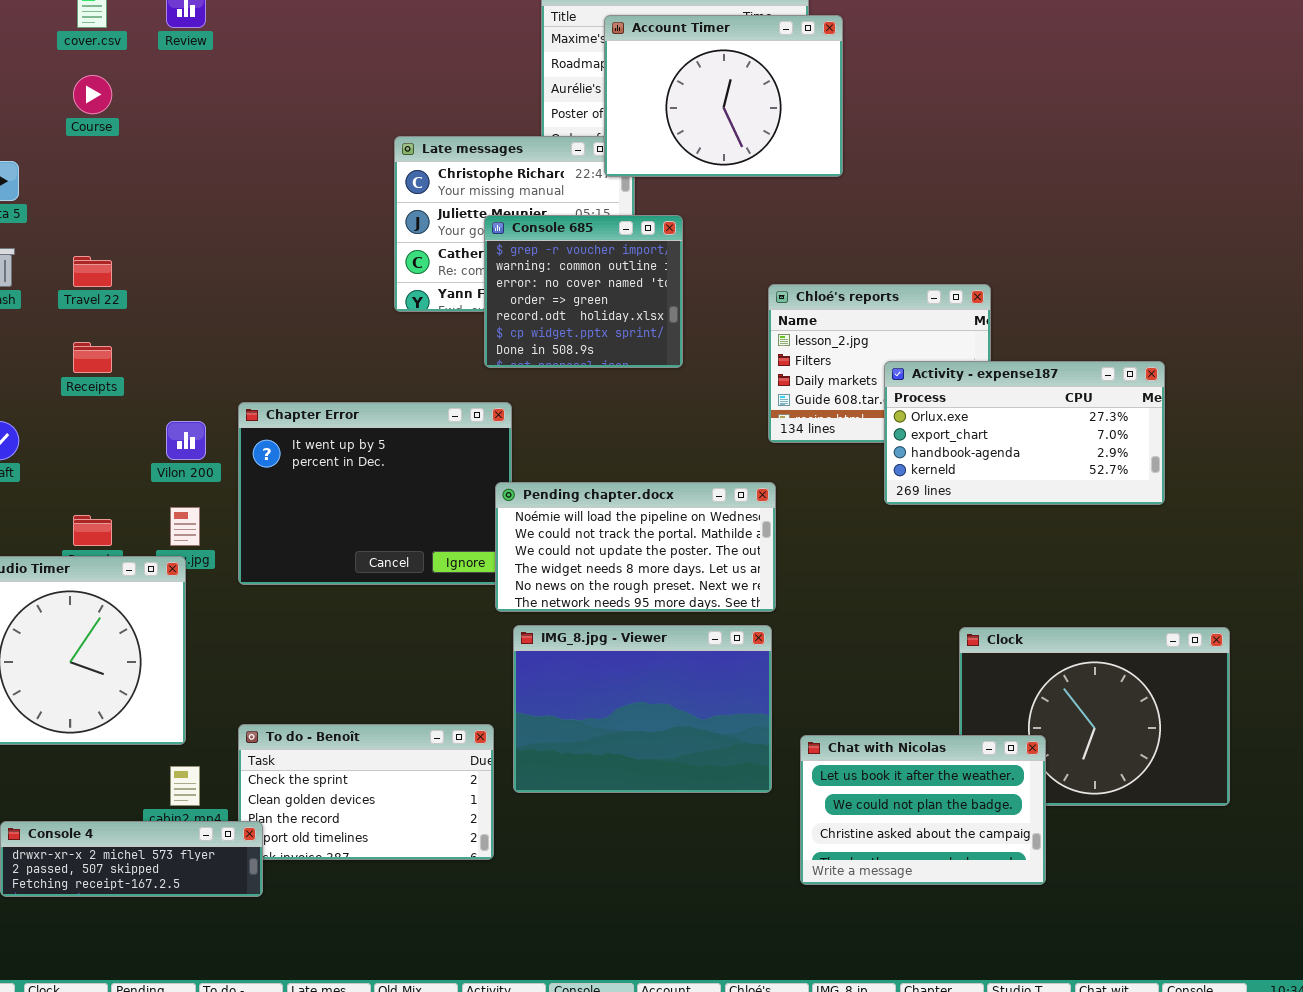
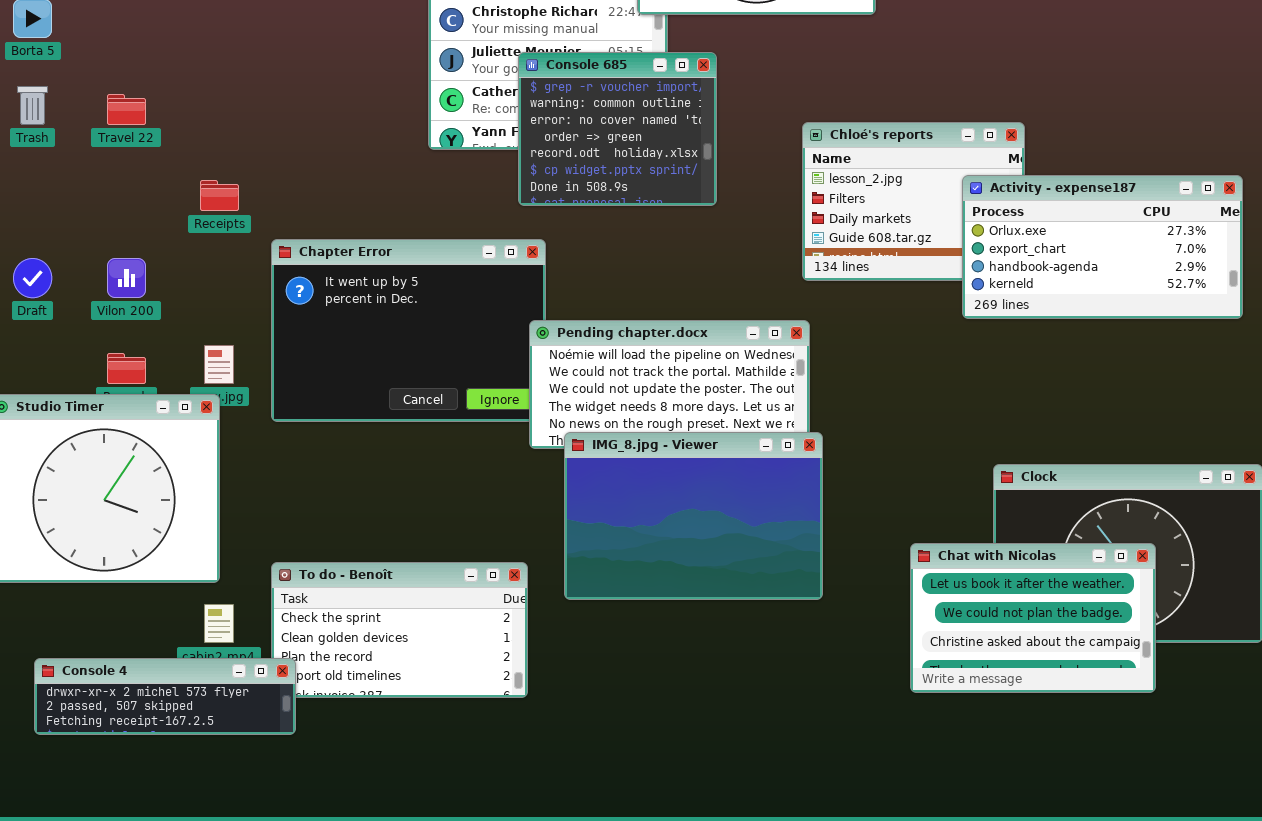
Receipts: [73,342,112,373] -> [200,180,239,211], moved
Activity - expense187: [884,361,1165,505] -> [962,175,1243,319], moved
Vilon 200: [166,421,206,460] -> [107,258,146,298], moved
IMG_8.jpg - Viewer: [513,625,772,793] -> [564,432,823,600], moved
Chat with Nicolas: [800,735,1046,885] -> [910,543,1156,693], moved

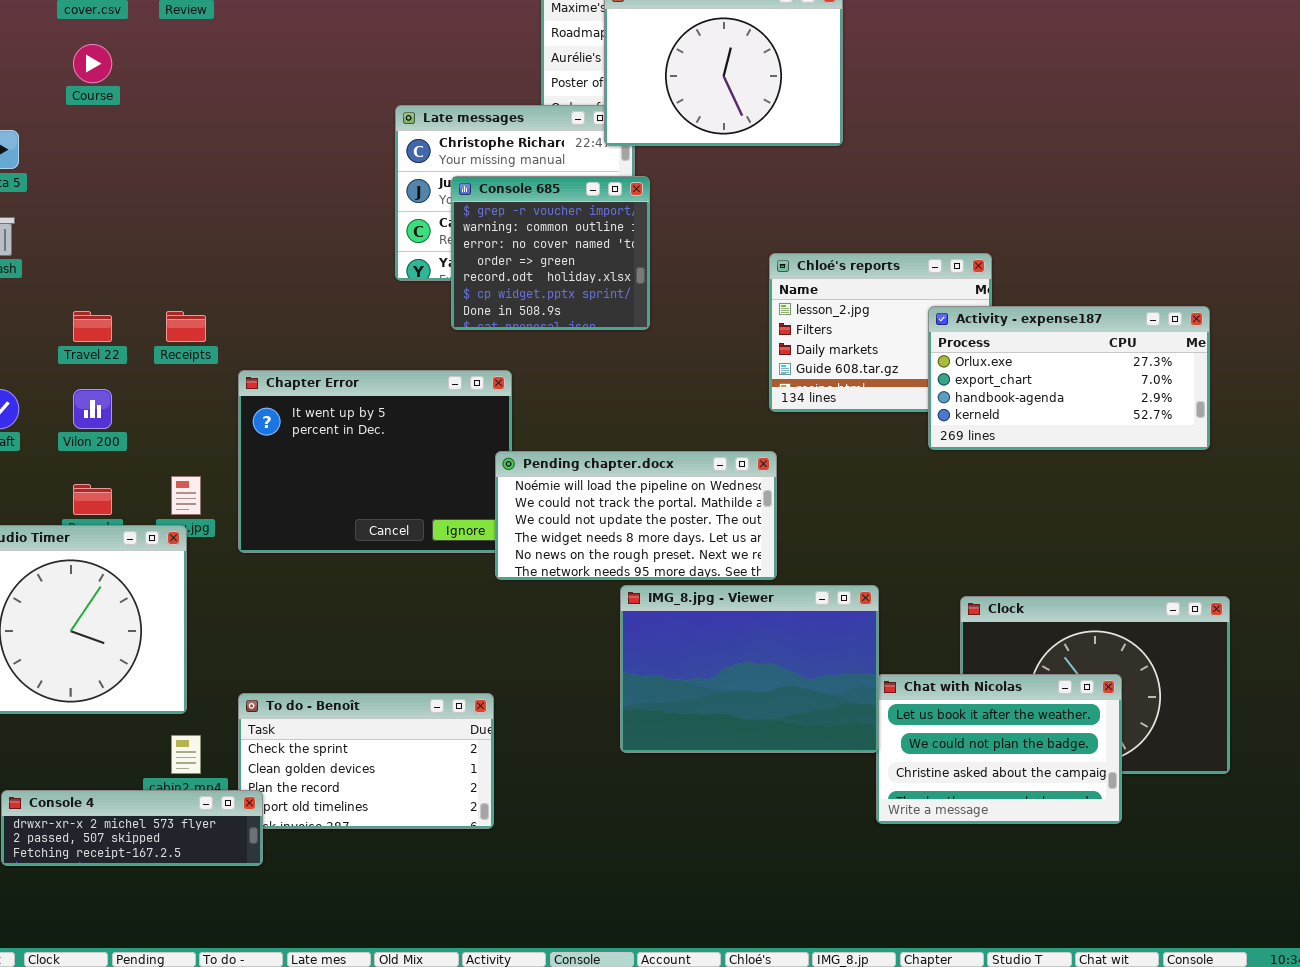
Console 685: [518,52,717,206] -> [451,176,650,330], moved
Travel 22: [107,94,146,125] -> [73,311,112,342], moved
IMG_8.jpg - Viewer: [564,432,823,600] -> [620,585,879,753], moved

